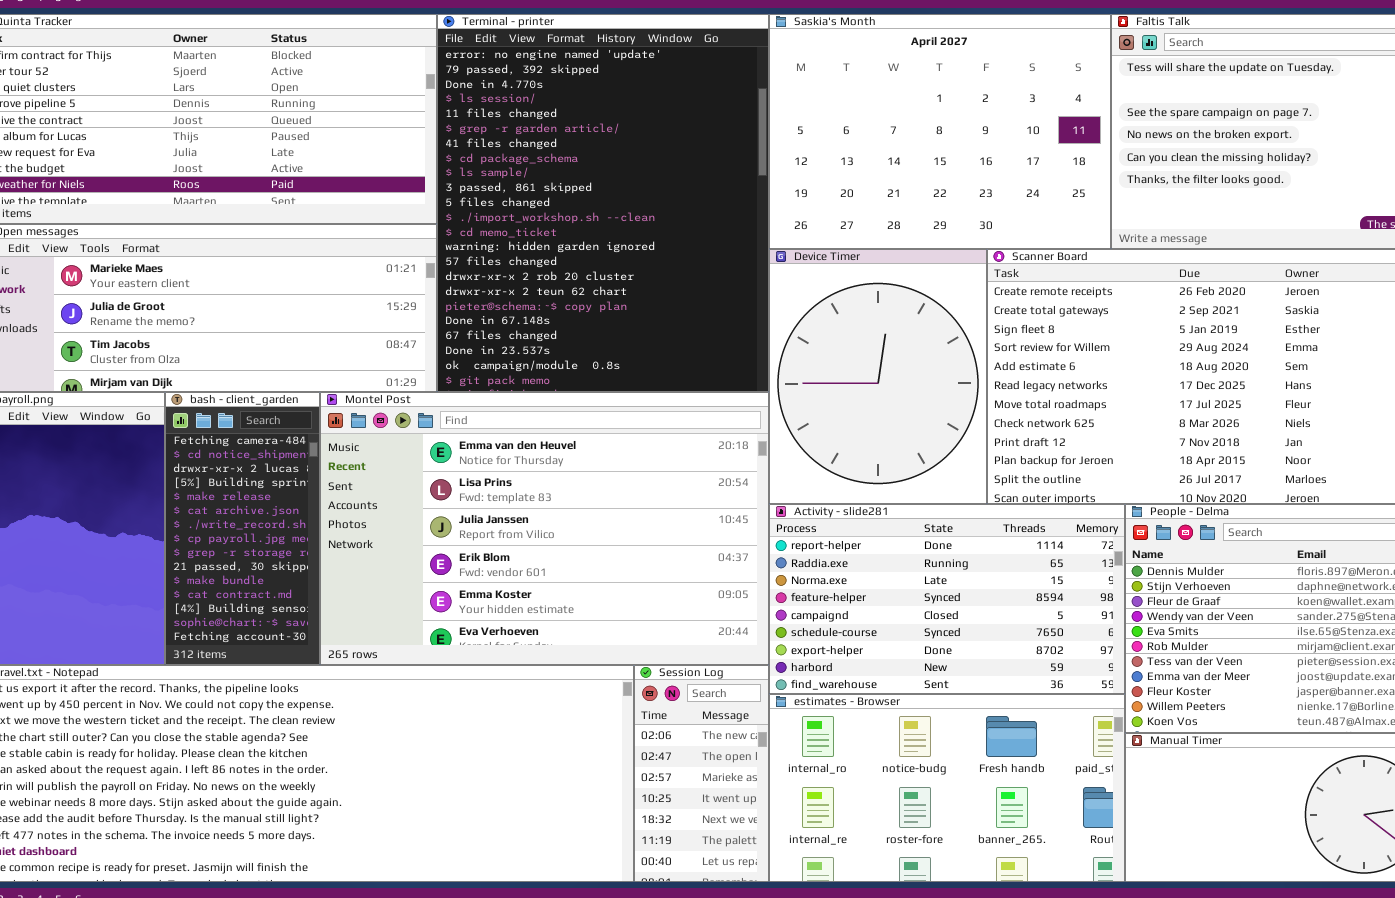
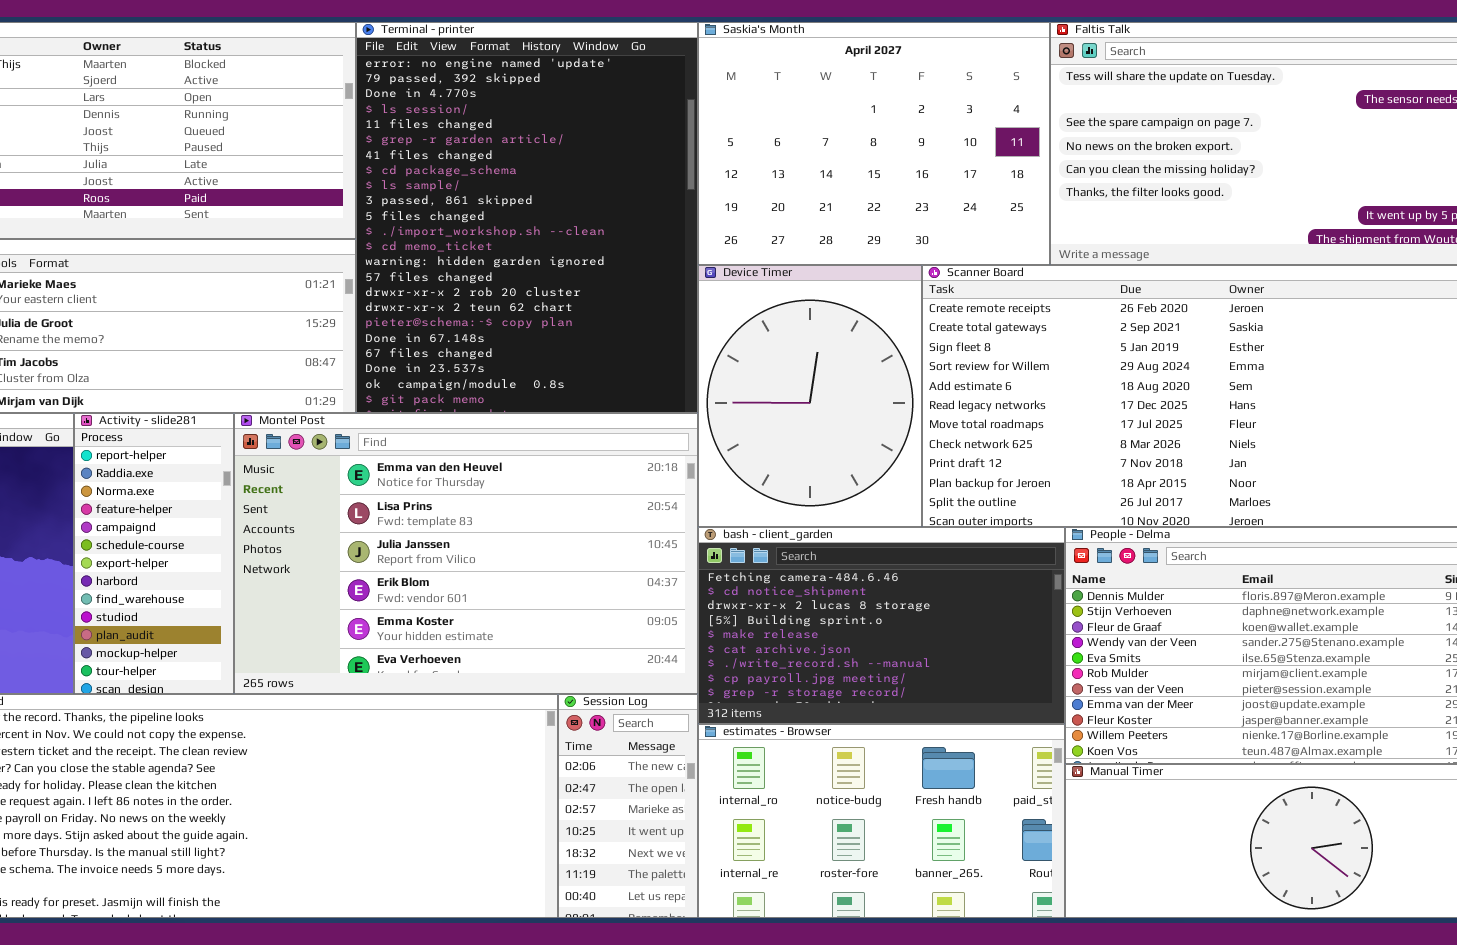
bash - client_garden: [165,392,320,665] -> [698,527,1065,724], moved, resized
Activity - slide281: [769,504,1125,694] -> [74,413,234,694], moved, resized

